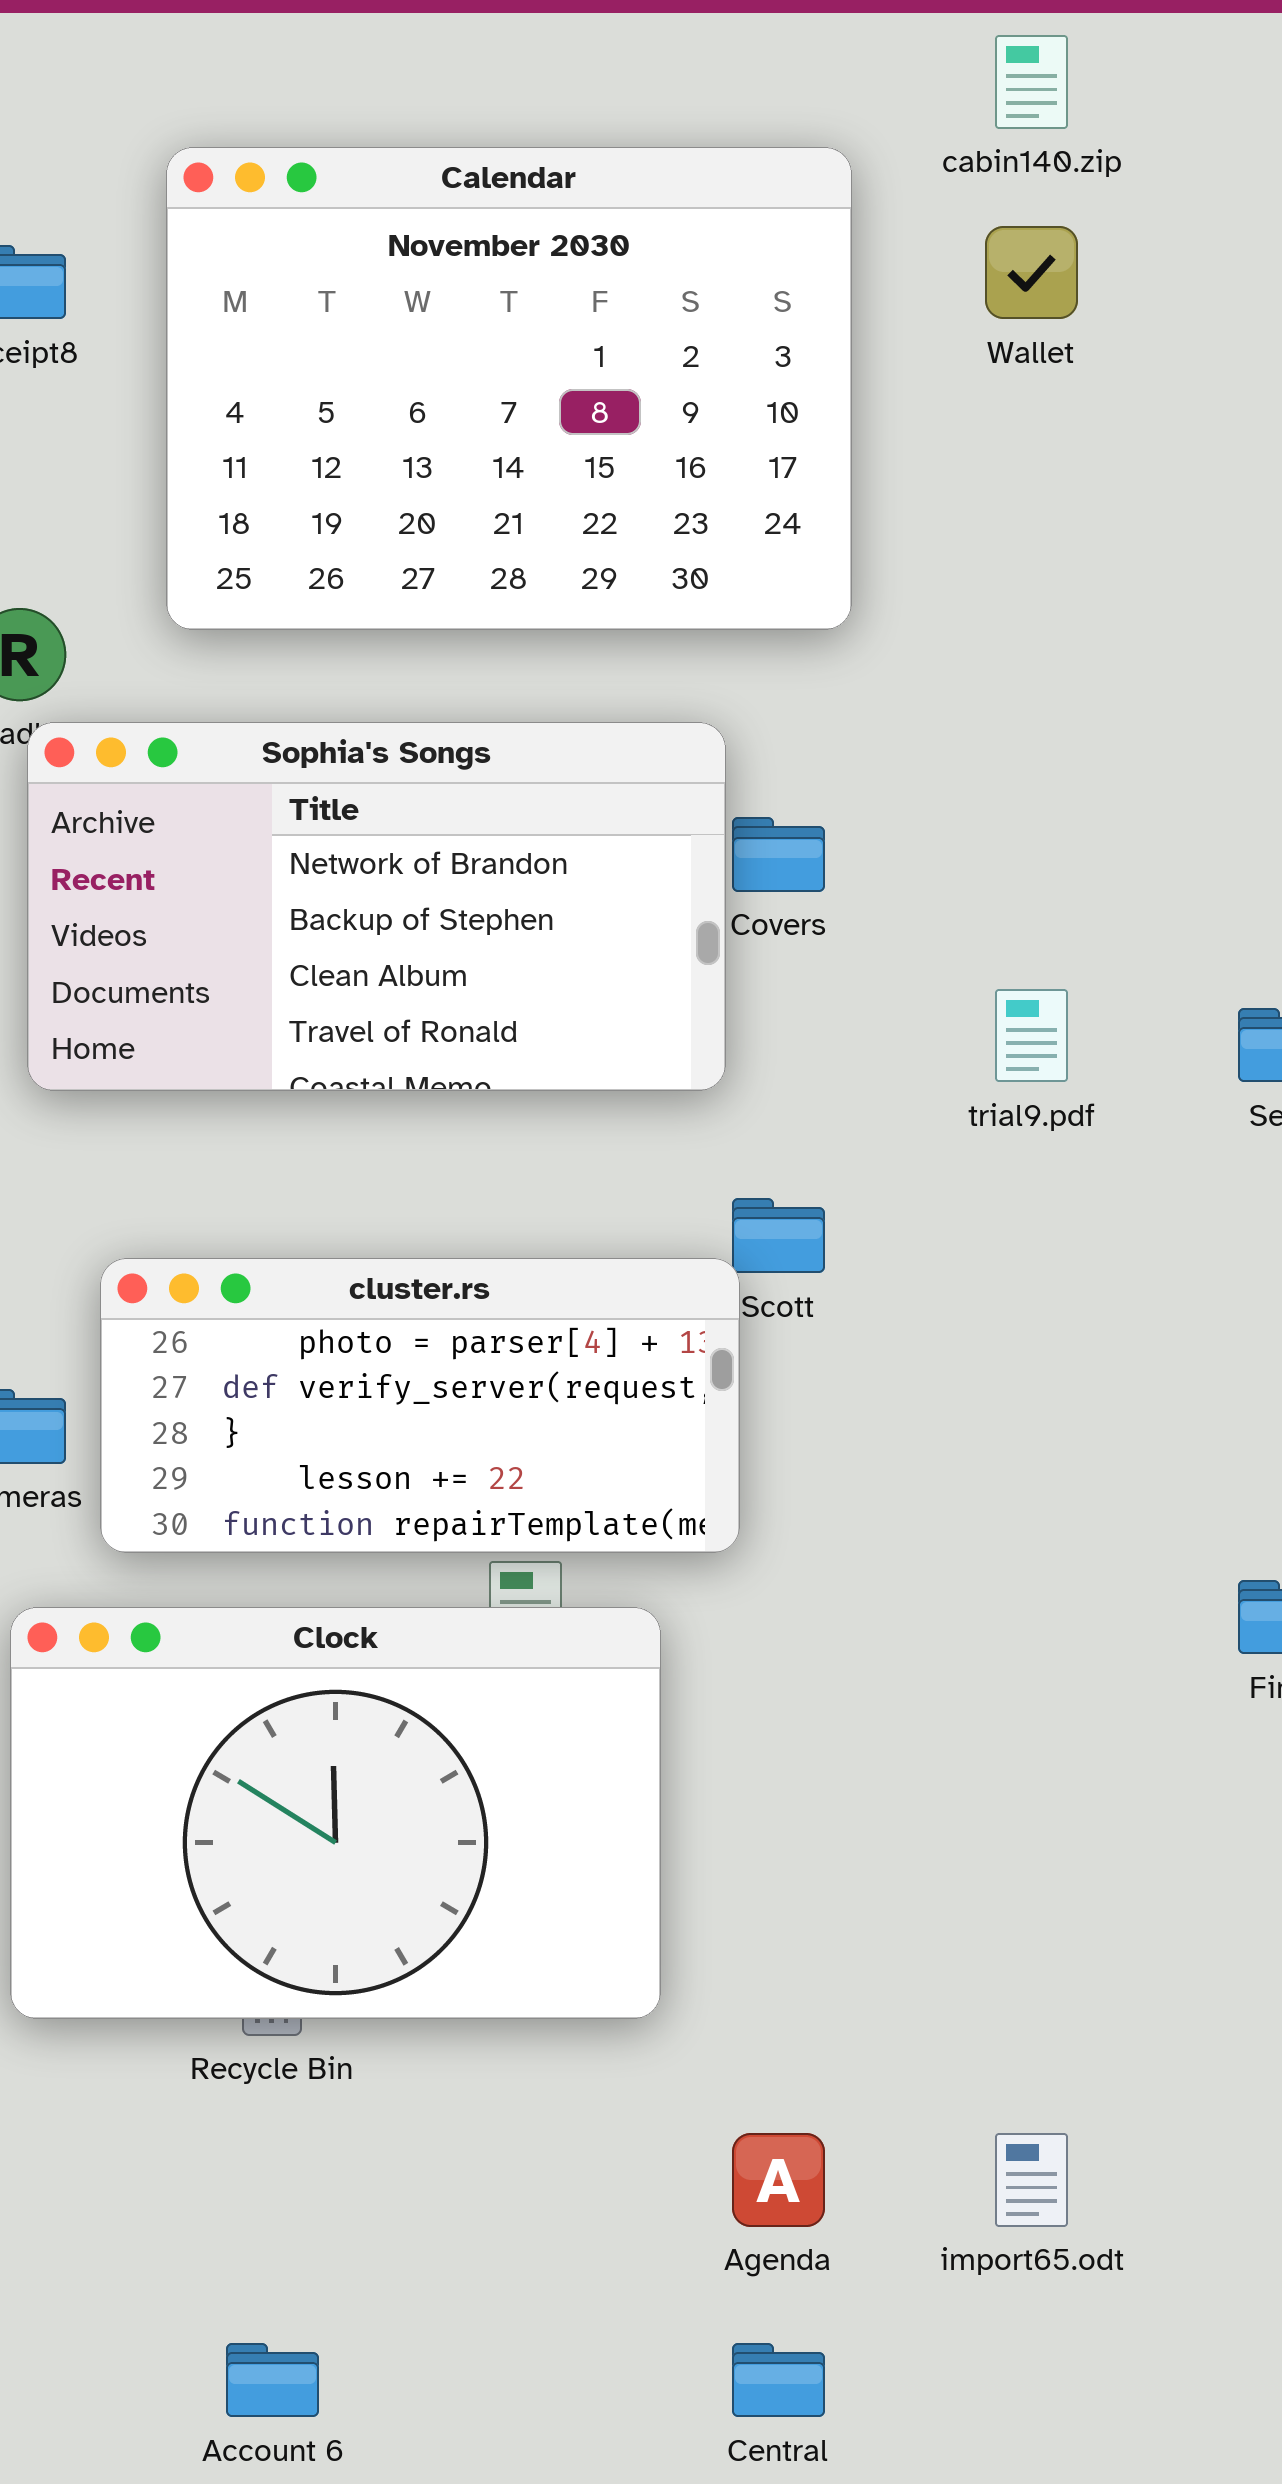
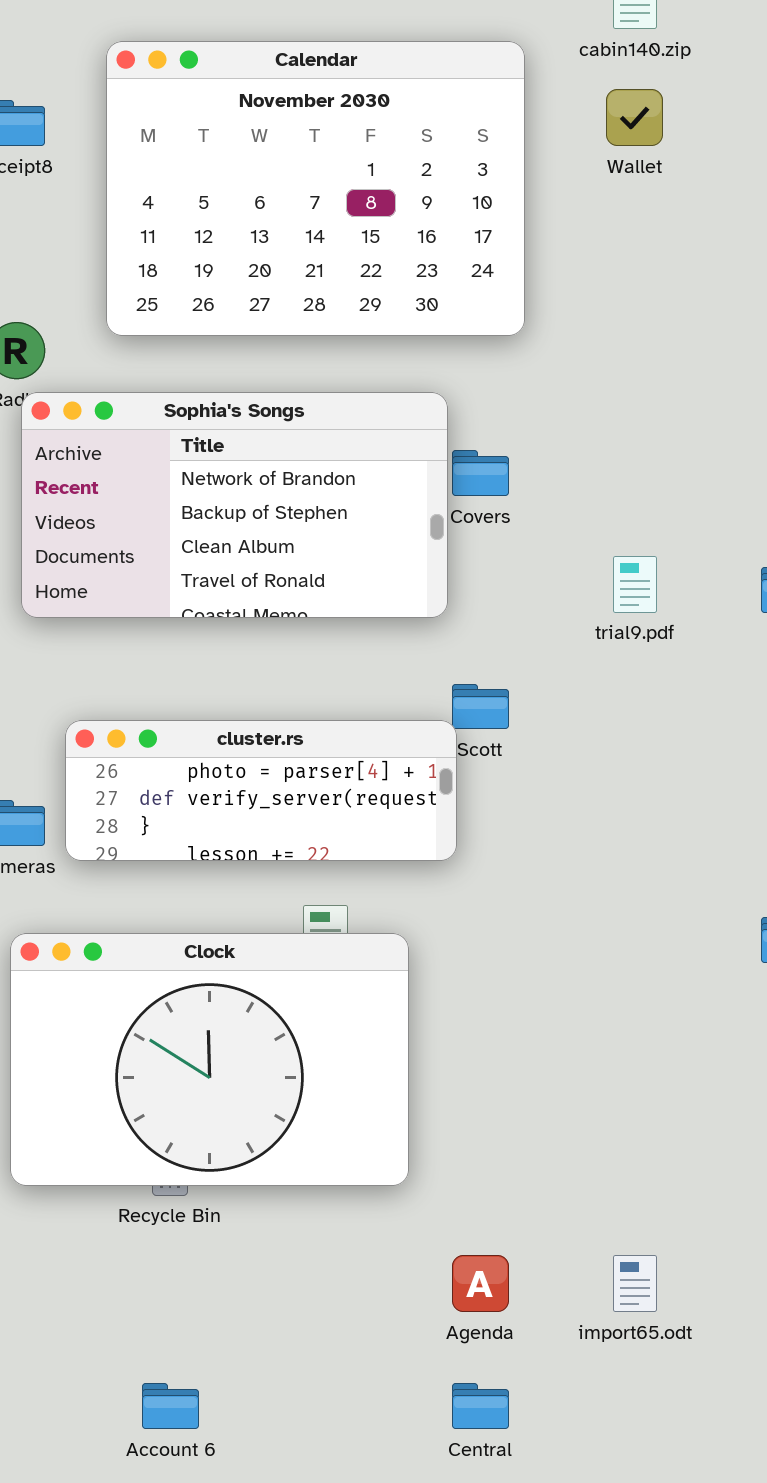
cluster.rs: [100,1258,740,1553] -> [65,720,457,861], resized

